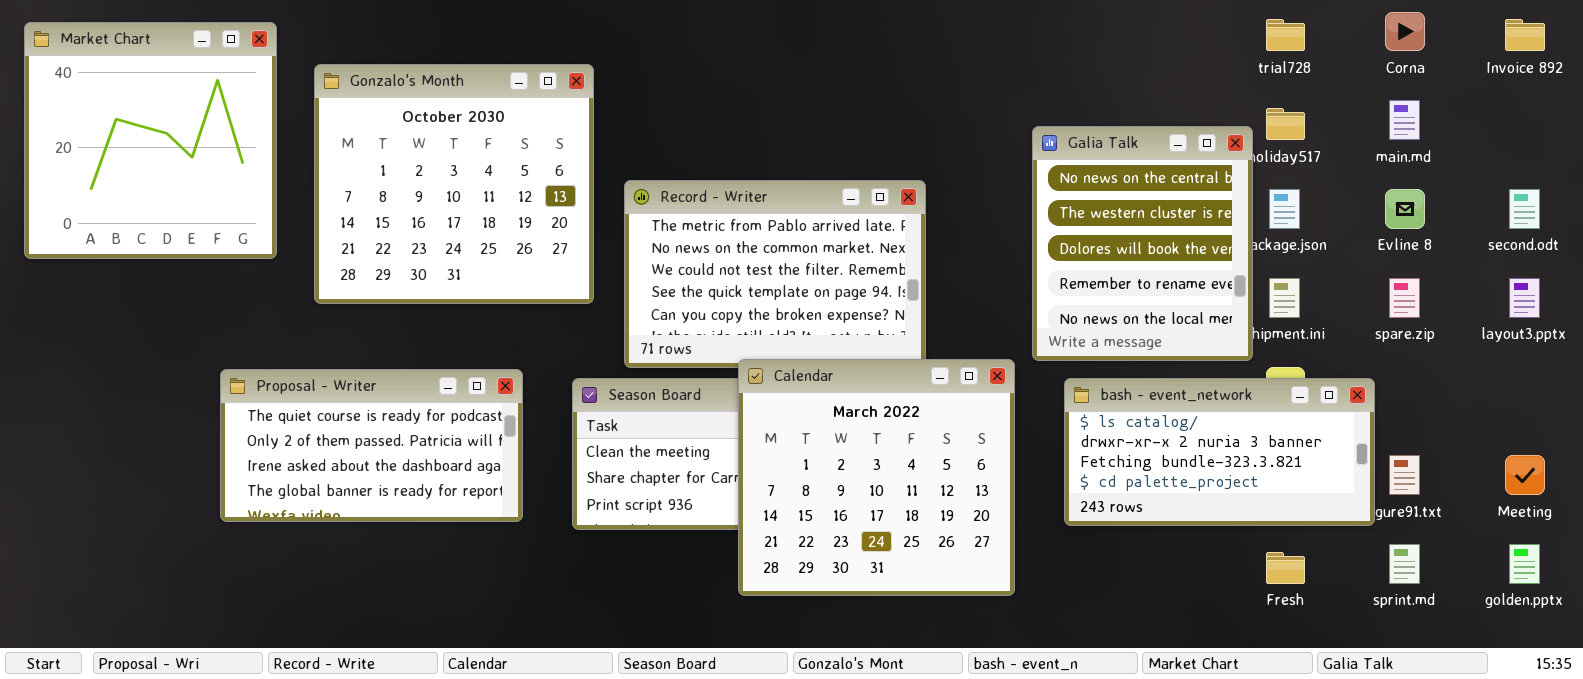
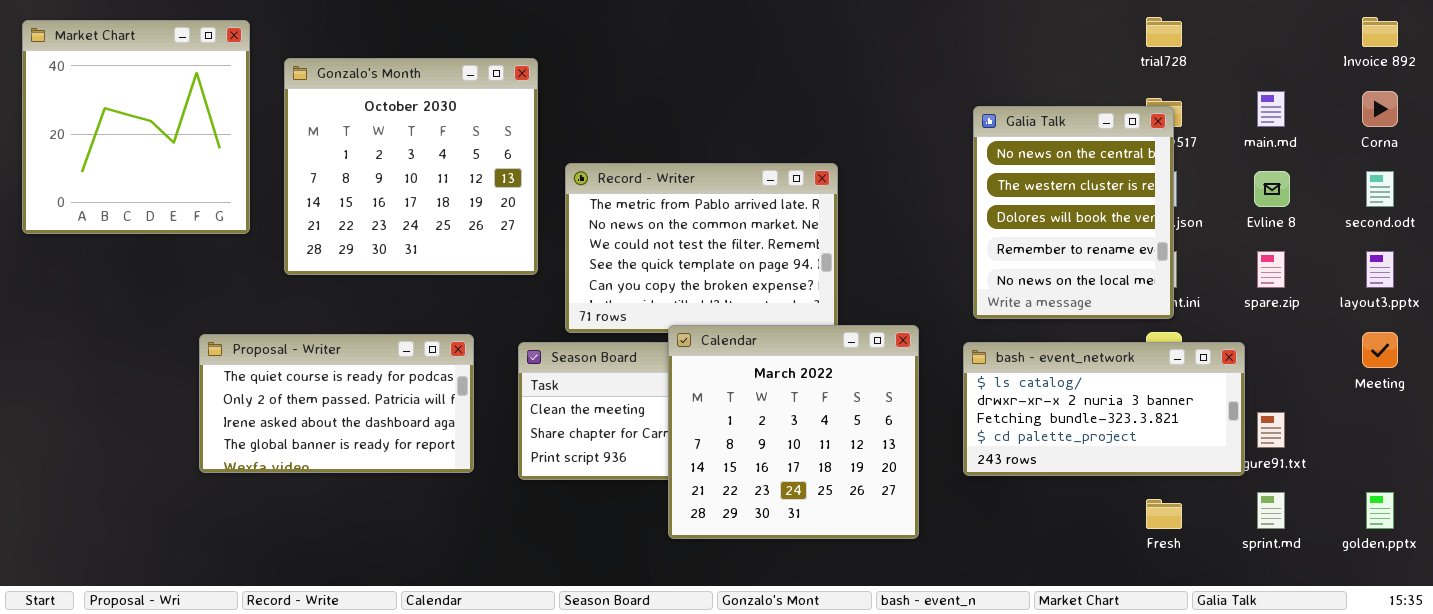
Corna: [1385,12,1425,51] -> [1362,91,1398,127], moved
Galia Talk: [1032,126,1253,361] -> [973,106,1174,319], moved
Meeting: [1505,455,1545,495] -> [1362,332,1398,368], moved

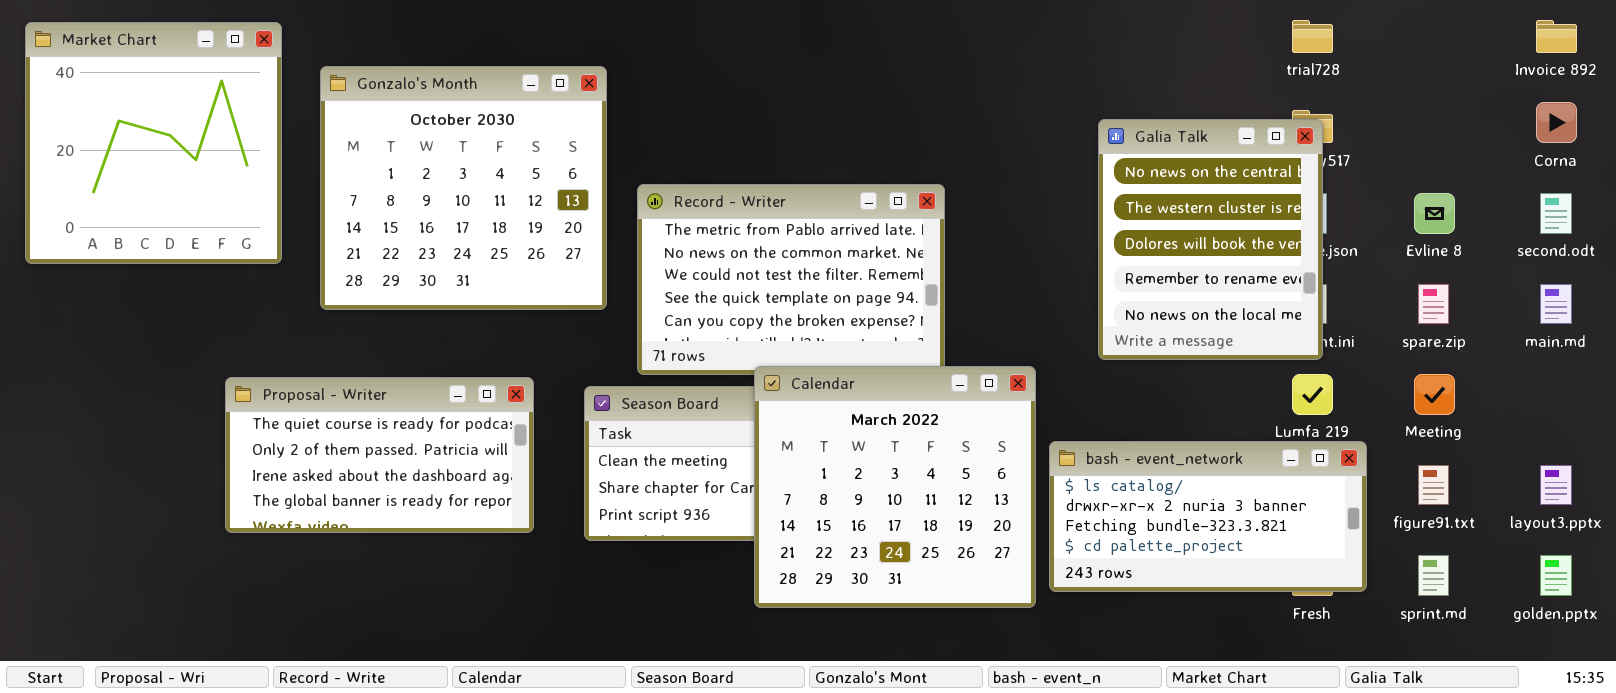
main.md: [1257,91,1285,127] -> [1540,284,1572,324], moved
layout3.pptx: [1366,251,1394,288] -> [1540,465,1572,505], moved
Meeting: [1362,332,1398,368] -> [1414,374,1455,415], moved
bash - event_network: [963,342,1245,476] -> [1049,441,1367,592], moved

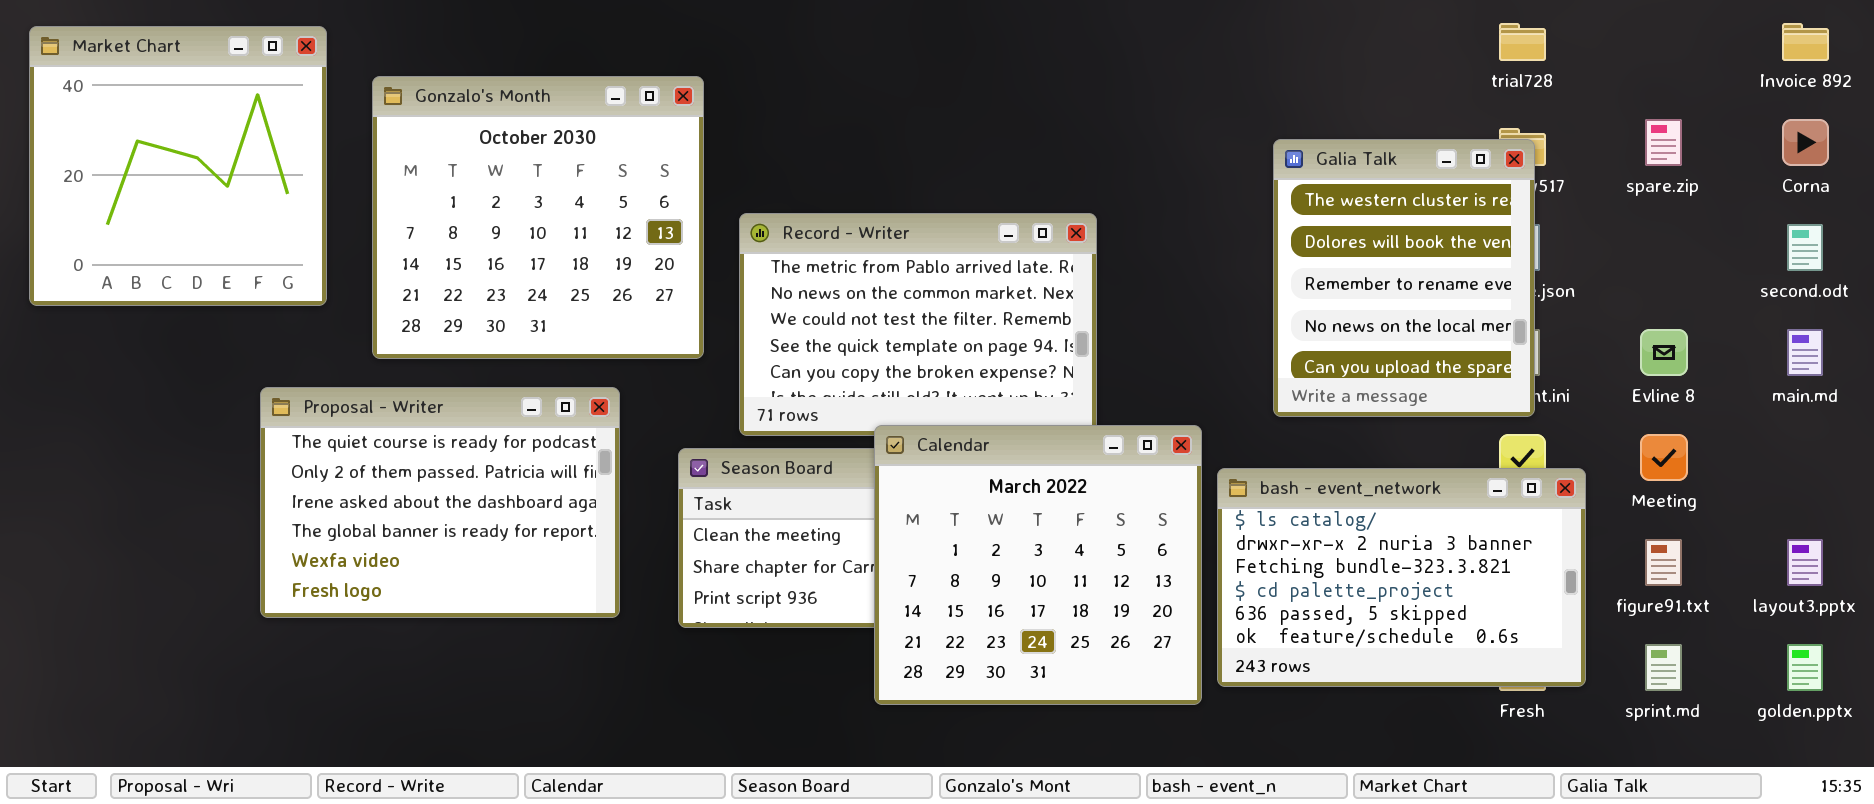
Galia Talk: [1098,119,1323,360] -> [1273,139,1535,417], scrolled down 1 row
Evline 8: [1414,193,1455,234] -> [1640,329,1688,376], moved
spare.zip: [1418,284,1449,324] -> [1645,119,1682,166], moved
Proposal - Writer: [225,377,534,533] -> [260,387,620,618], resized
bash - event_network: [1049,441,1367,592] -> [1217,468,1586,687], resized

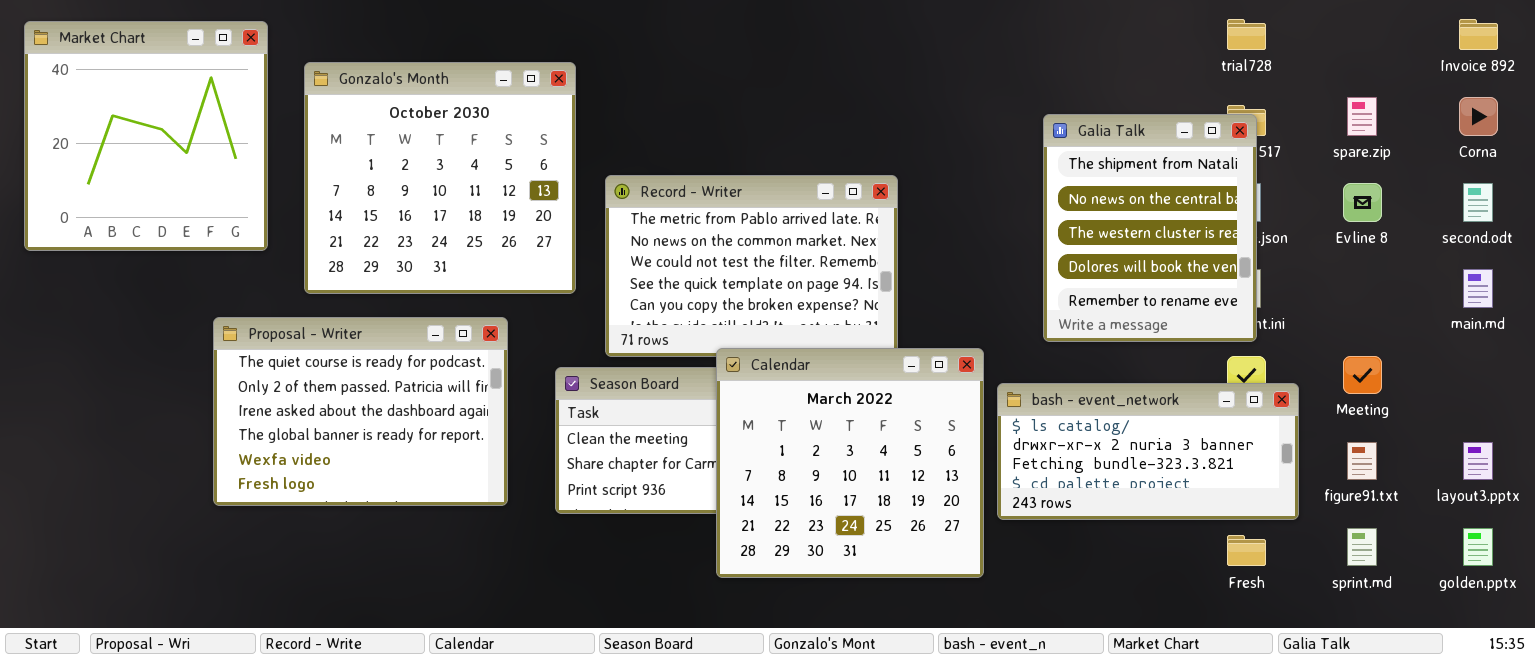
Galia Talk: [1273,139,1535,417] -> [1043,114,1257,342], scrolled up 2 rows
Evline 8: [1640,329,1688,376] -> [1343,183,1382,222], moved
bash - event_network: [1217,468,1586,687] -> [997,383,1299,520], resized

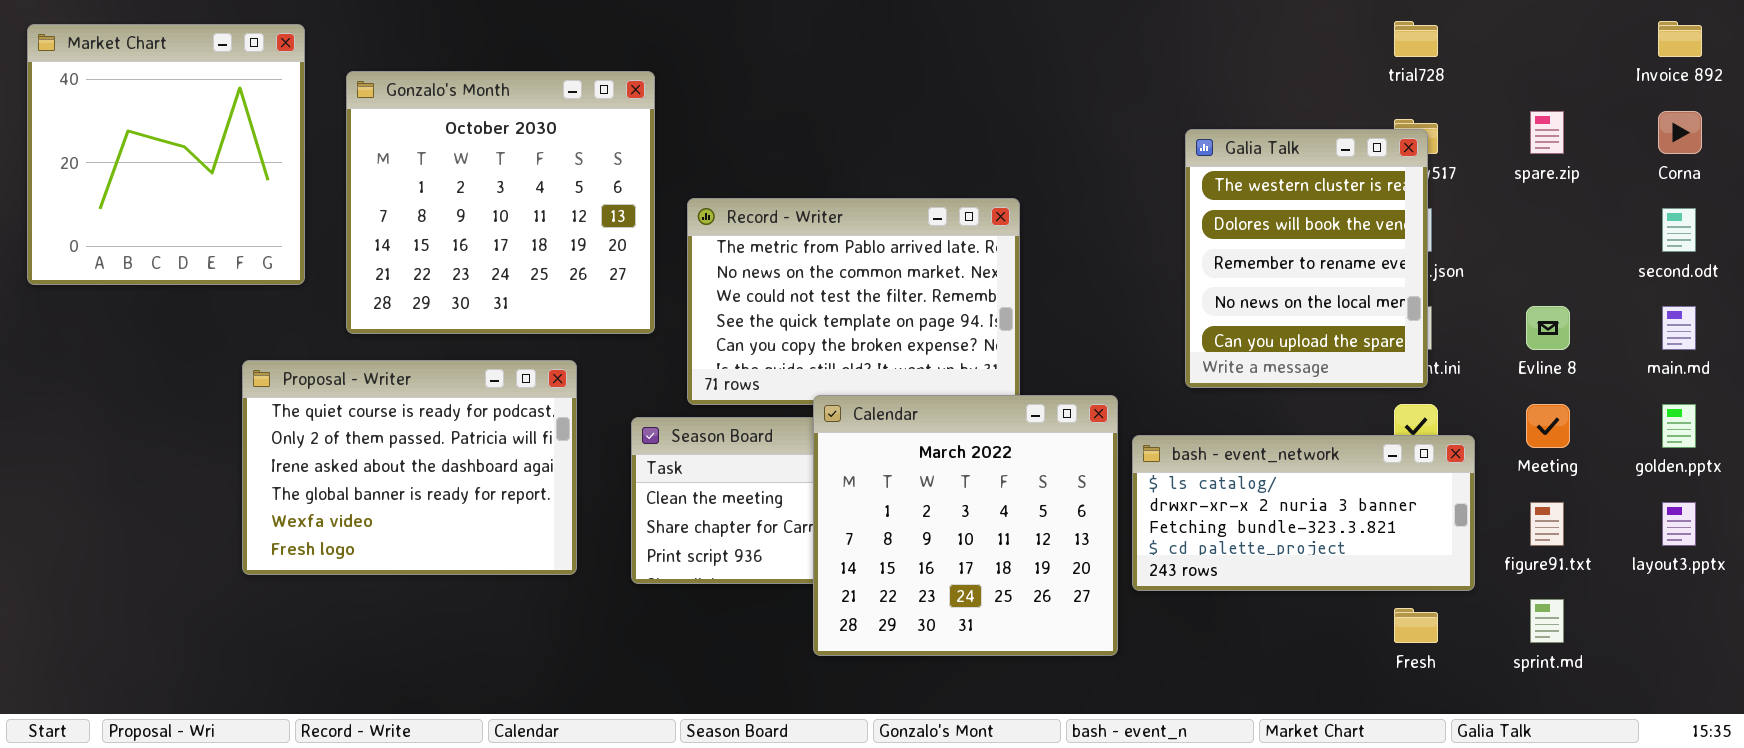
Galia Talk: [1043,114,1257,342] -> [1185,129,1428,388], scrolled down 2 rows
Evline 8: [1343,183,1382,222] -> [1526,306,1570,350], moved
golden.pptx: [1463,528,1493,566] -> [1662,404,1696,448], moved

